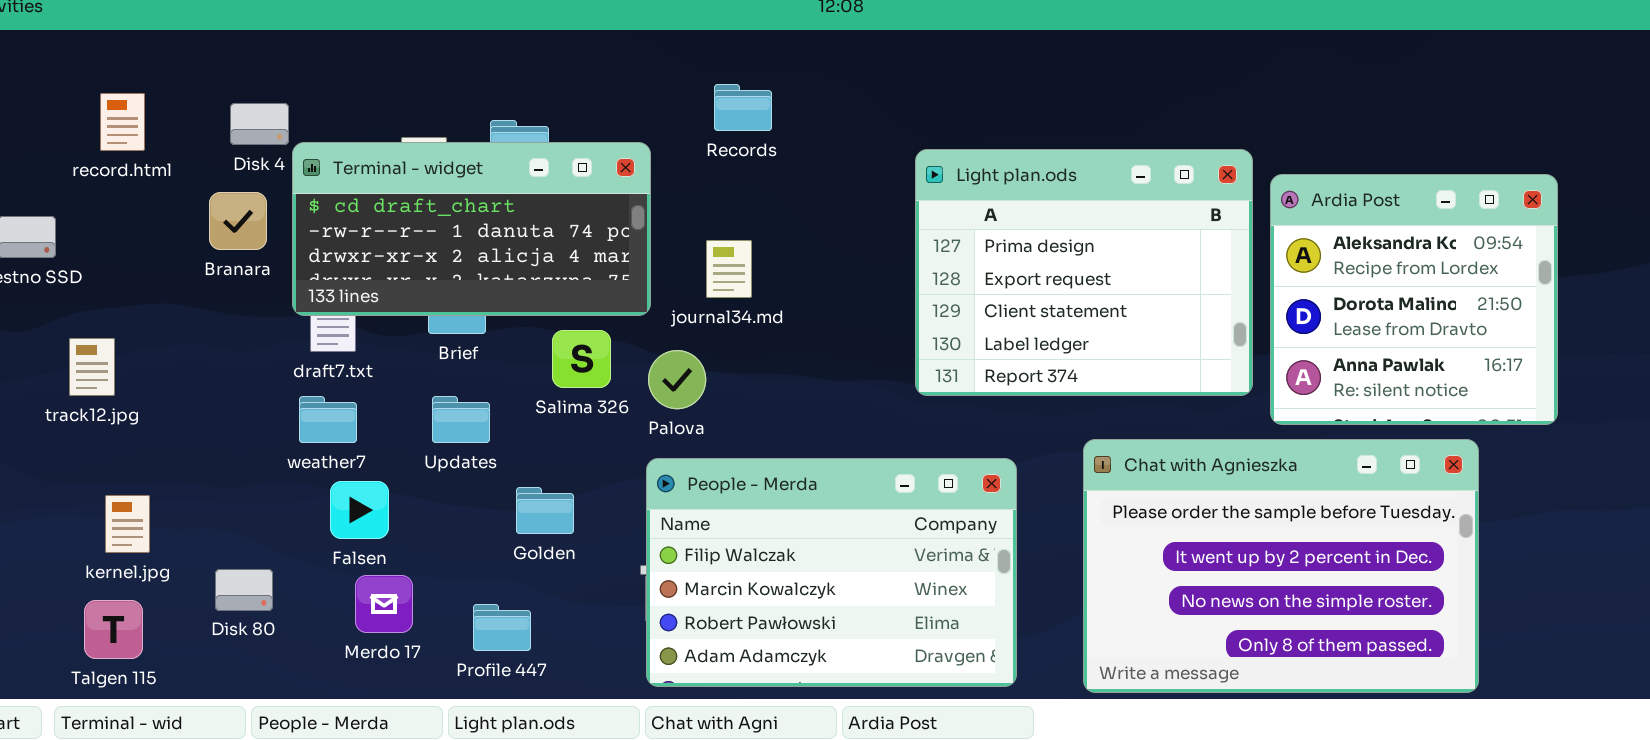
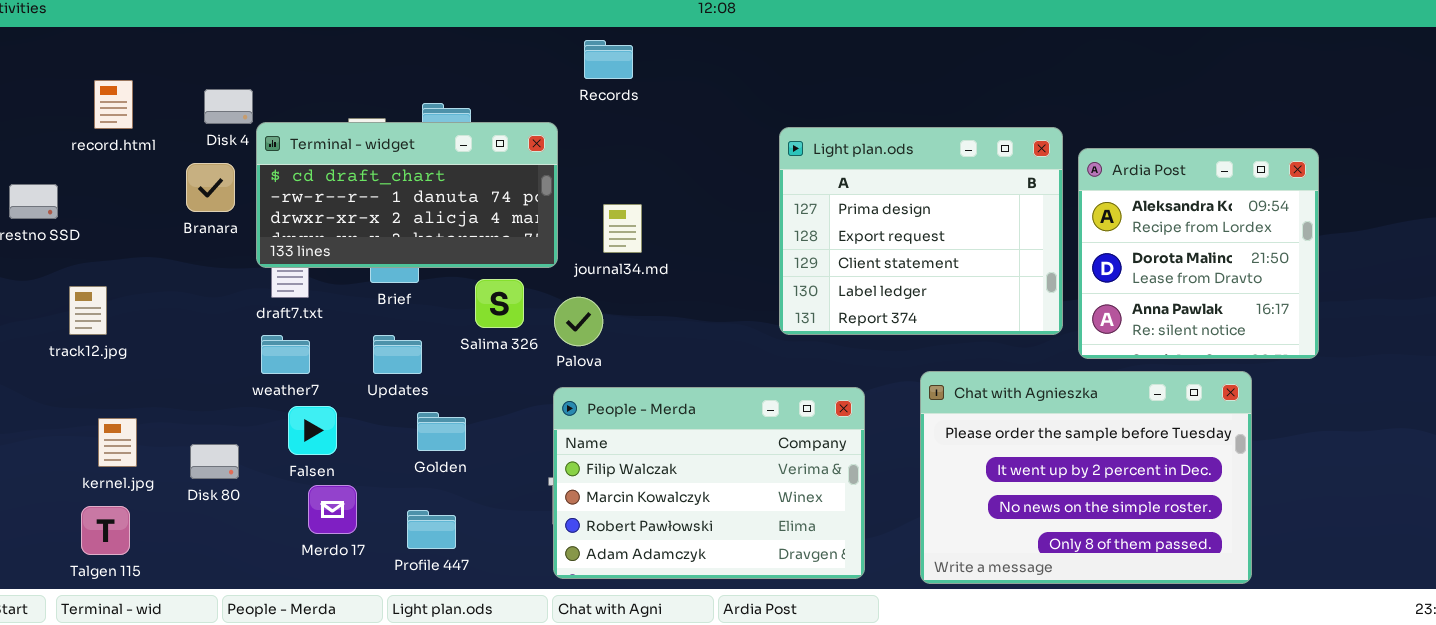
Records: [714,84,772,131] -> [584,40,633,79], moved
Golden: [516,487,574,534] -> [417,412,466,451], moved
Disk 80: [215,569,273,611] -> [190,444,239,479], moved

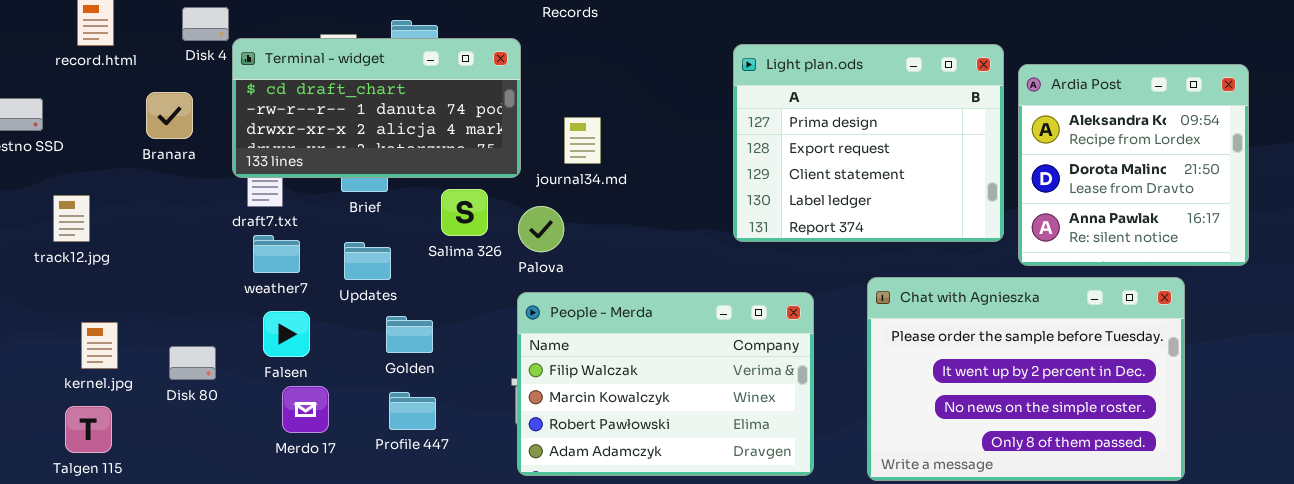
Branara: [186,163,235,212] -> [146,92,193,139], moved
weather7: [261,335,310,374] -> [253,235,300,273], moved
Profile 447: [407,510,456,549] -> [389,392,436,430], moved

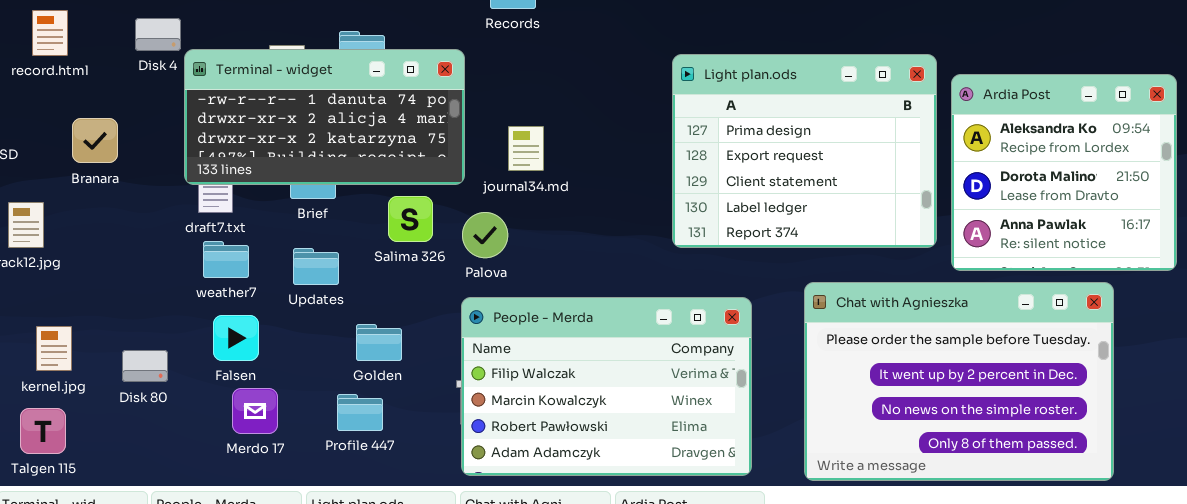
Terminal - widget: [232,38,521,178] -> [184,49,465,185], scrolled down 1 row
Branara: [146,92,193,139] -> [72,118,118,163], moved
Golden: [386,316,433,353] -> [356,324,402,361], moved

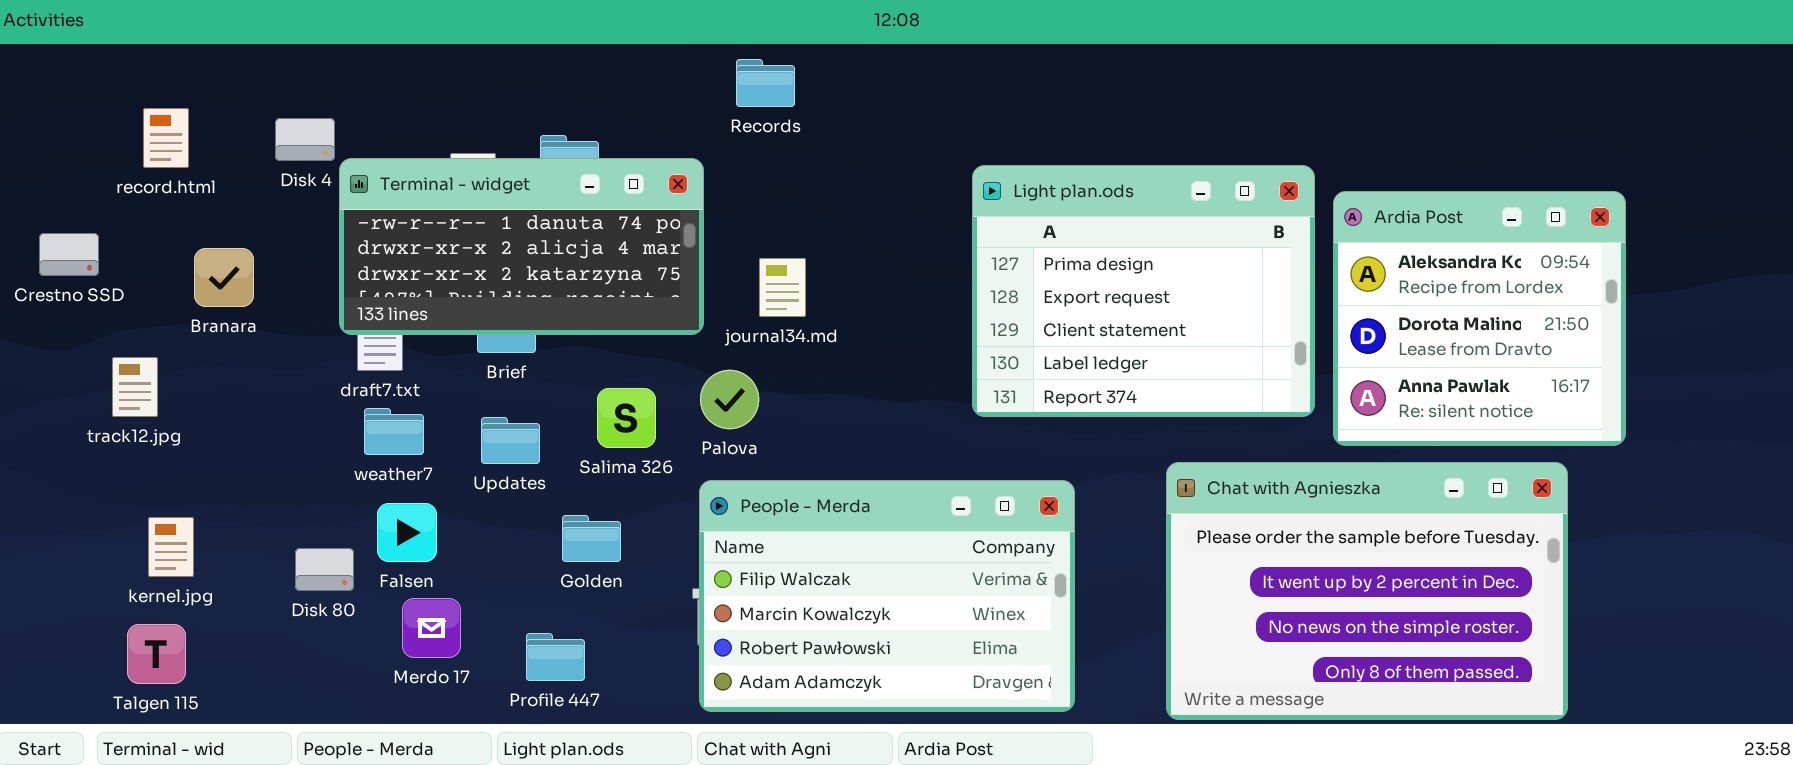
Salima 326: [388,196,433,242] -> [597,388,656,448], moved
Chat with Agnieszka: [804,282,1114,481] -> [1166,462,1568,720], moved
Disk 80: [122,350,168,382] -> [295,548,354,591], moved
Profile 447: [337,394,383,431] -> [526,633,585,681], moved

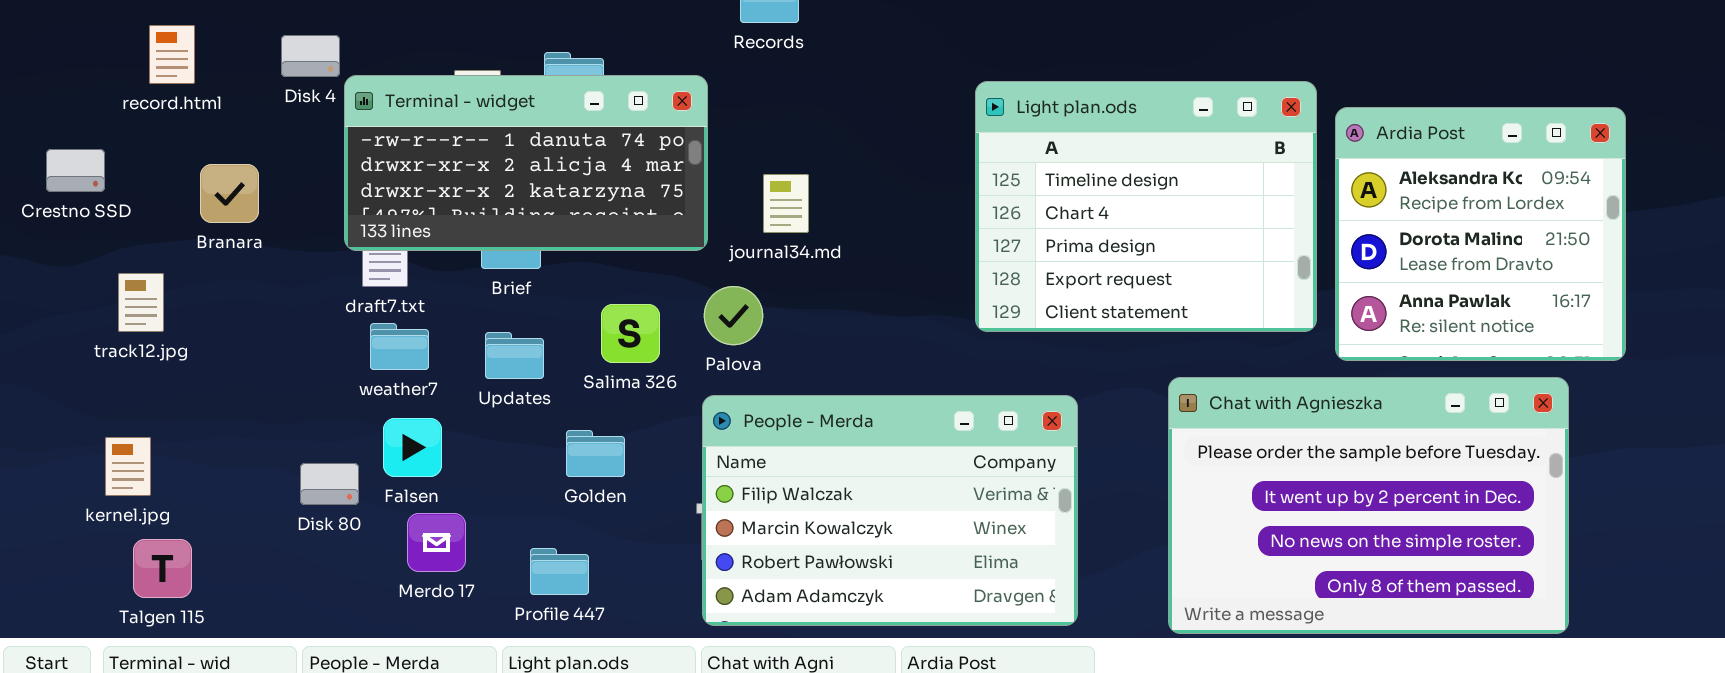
Light plan.ods: [972,165,1315,417] -> [975,81,1317,332], scrolled up 2 rows
kernel.jpg: [148,517,194,577] -> [105,437,151,496], moved

